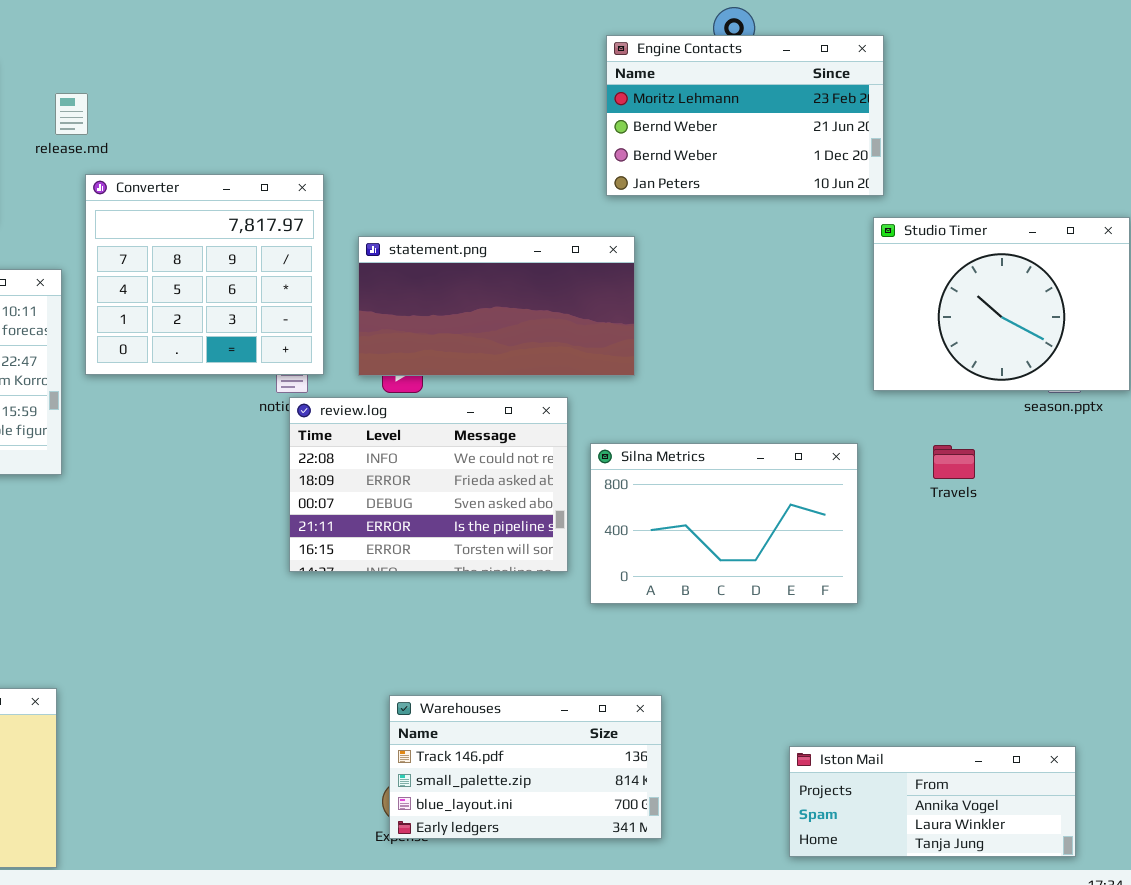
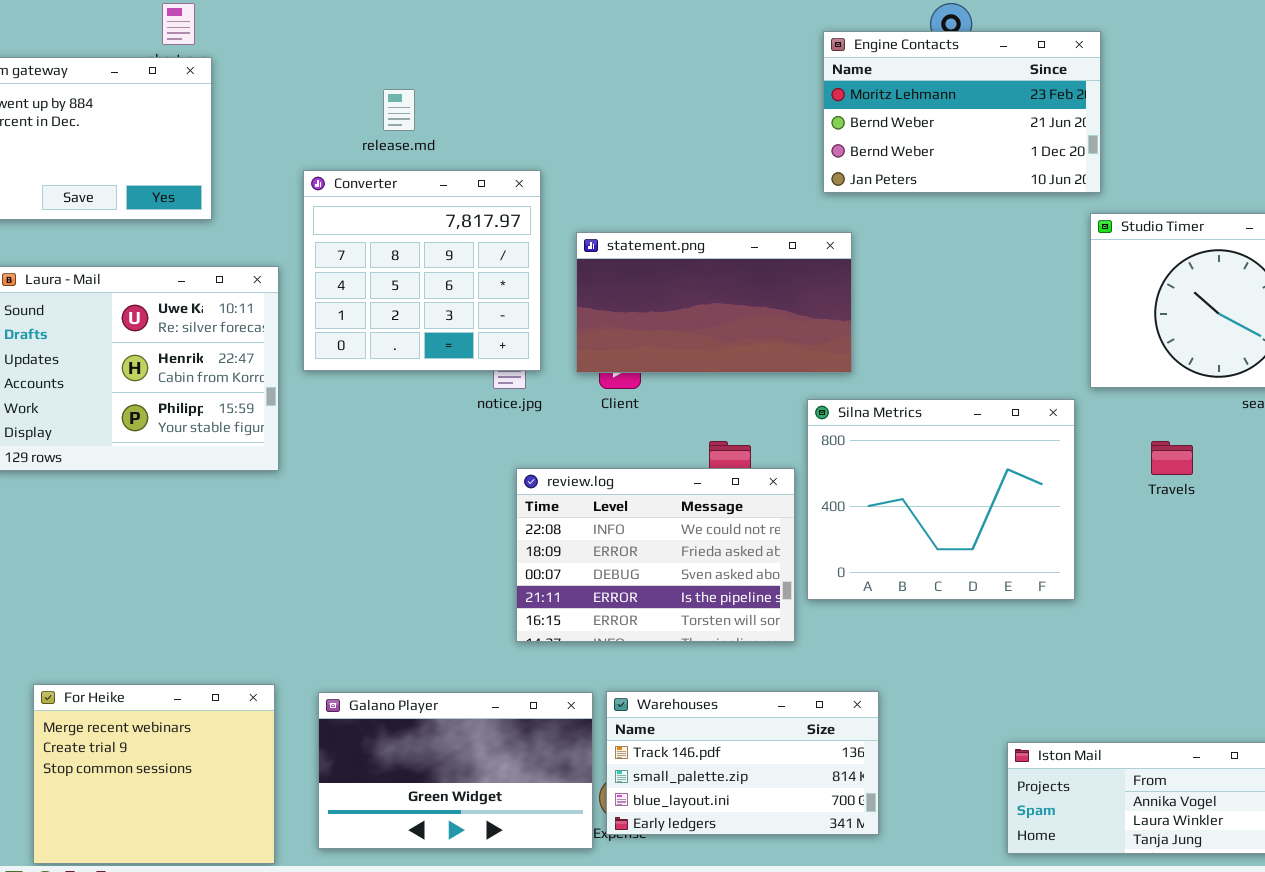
release.md: [55,93,88,135] -> [383,89,415,131], moved
review.log: [289,397,568,572] -> [516,468,795,642], moved
Silna Metrics: [590,443,858,604] -> [807,399,1075,600], resized
Galano Player: none -> [318,692,593,849], opened

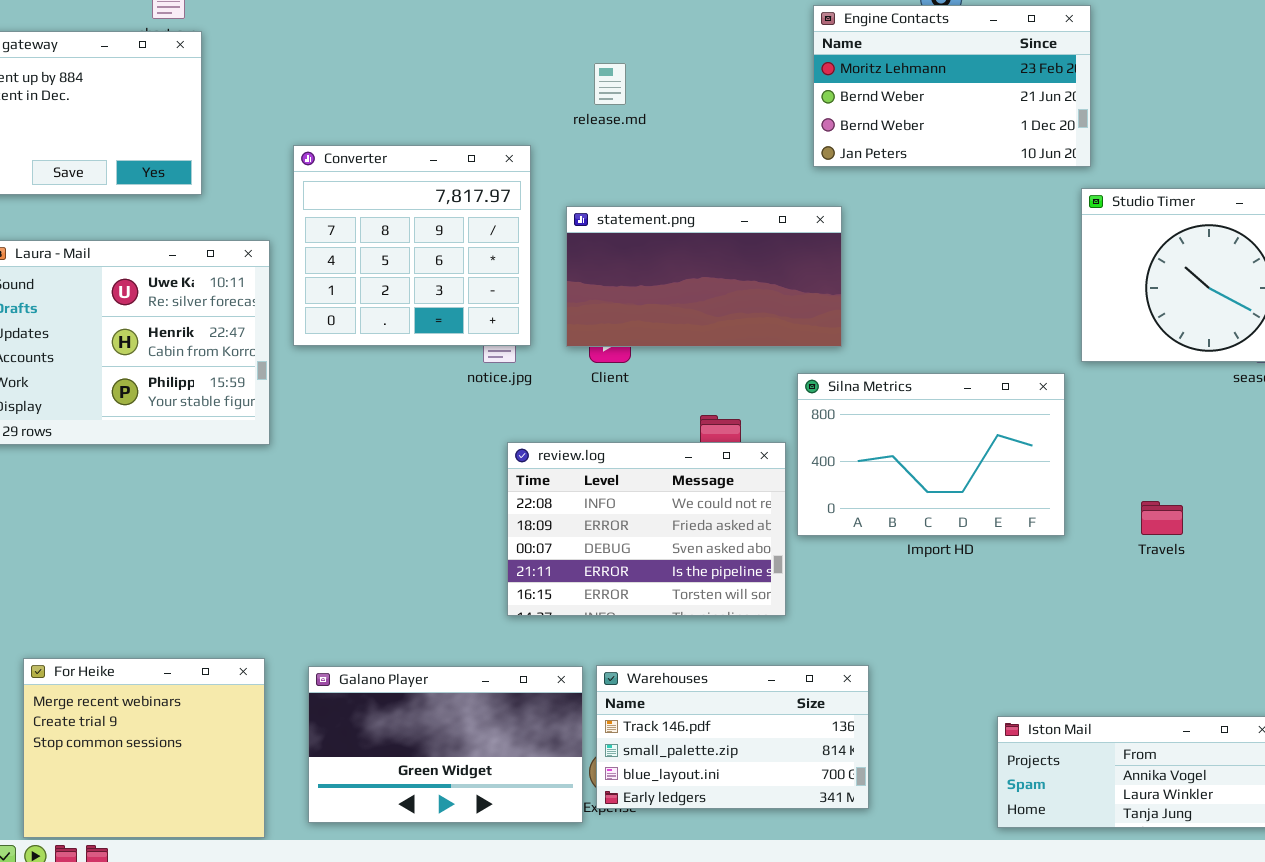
release.md: [383,89,415,131] -> [594,63,626,105], moved
Silna Metrics: [807,399,1075,600] -> [797,373,1065,536], resized
Travels: [1151,441,1193,475] -> [1141,501,1183,535], moved

